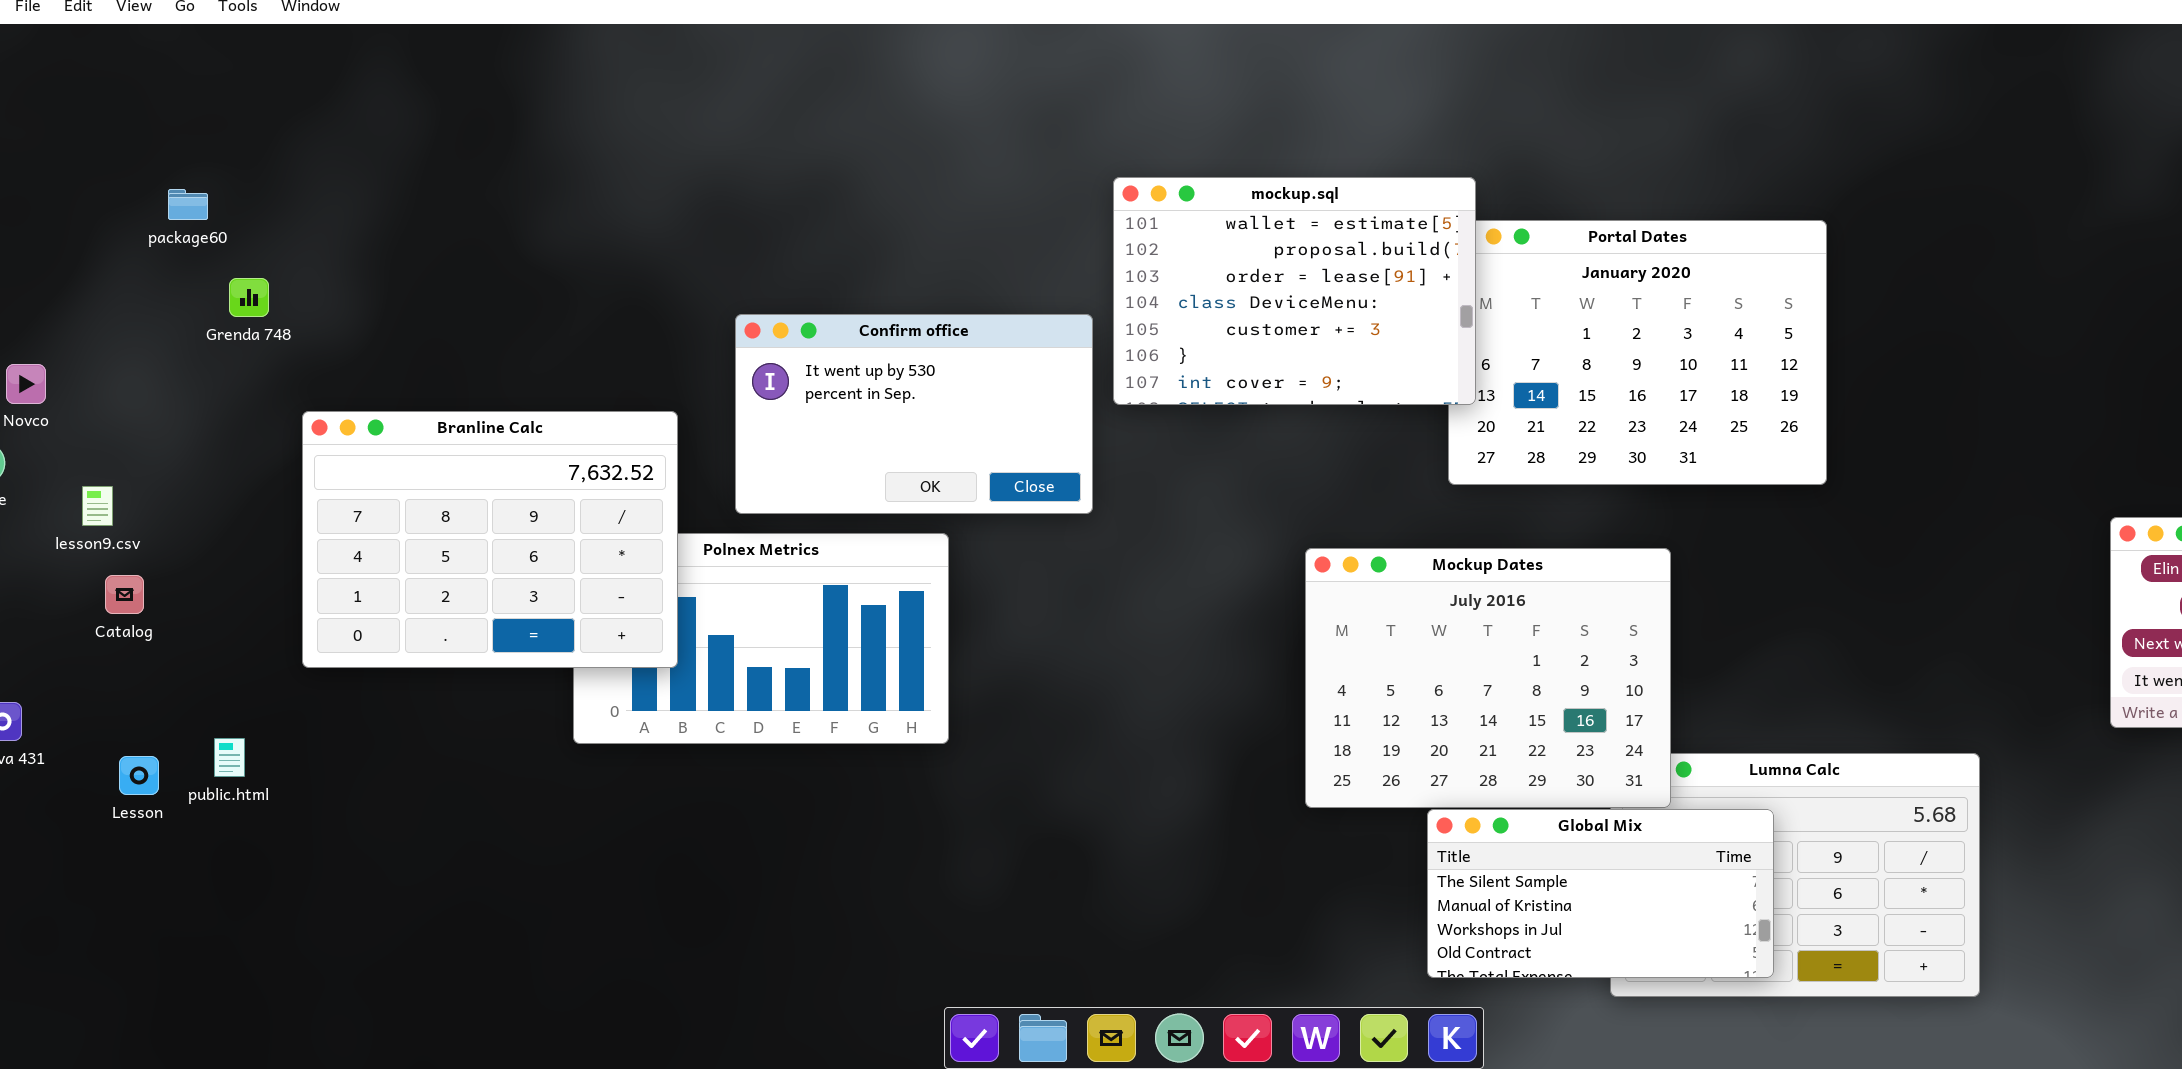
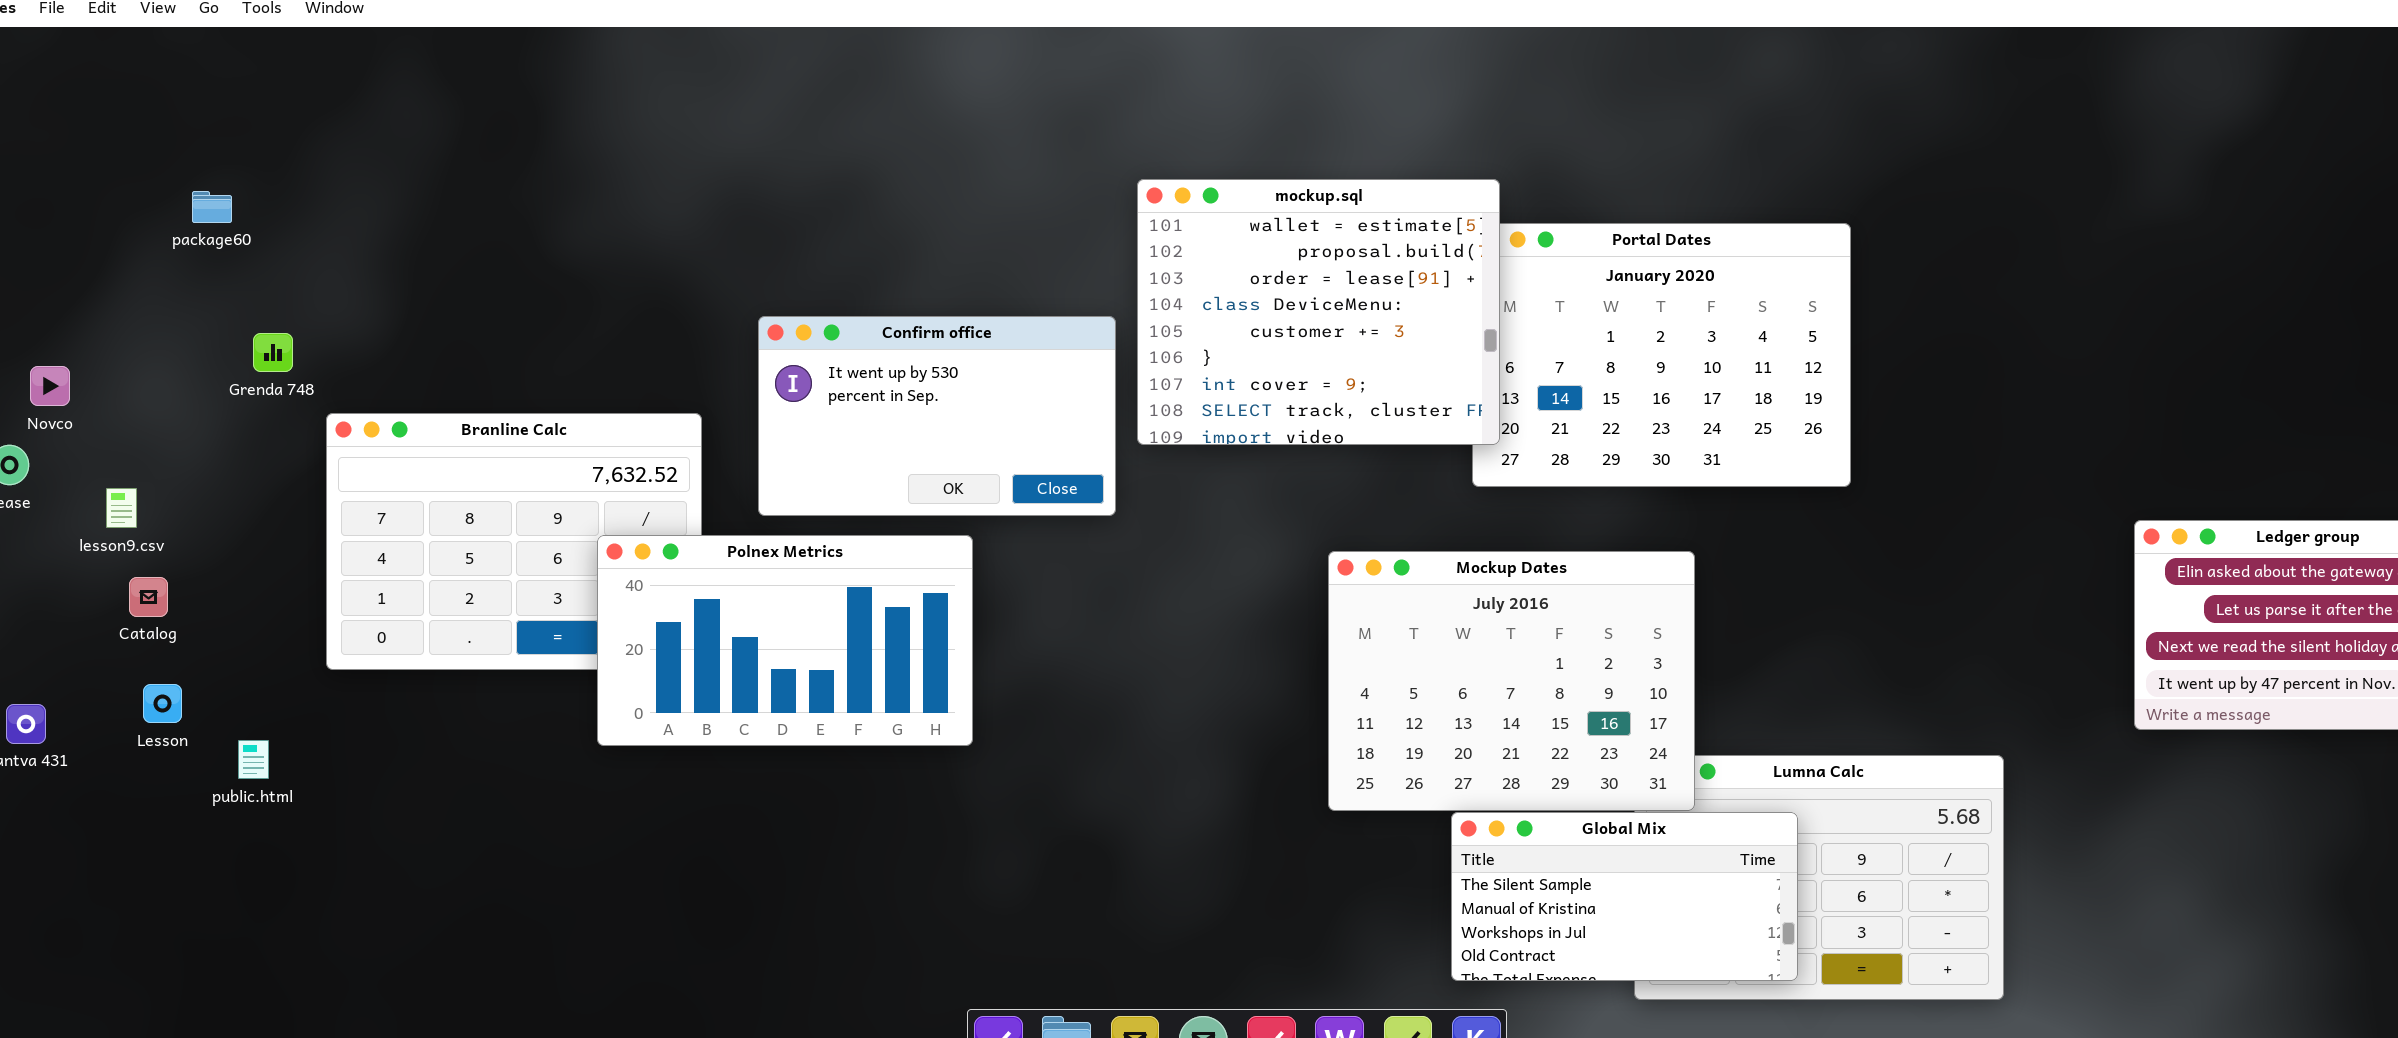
mockup.sql: [1113,177,1476,405] -> [1137,179,1500,445], resized
Grenda 748: [229,278,269,317] -> [253,333,293,372], moved
Polnex Metrics: [573,533,949,744] -> [597,535,973,746], raised
Lesson: [119,756,159,795] -> [143,684,182,723], moved

